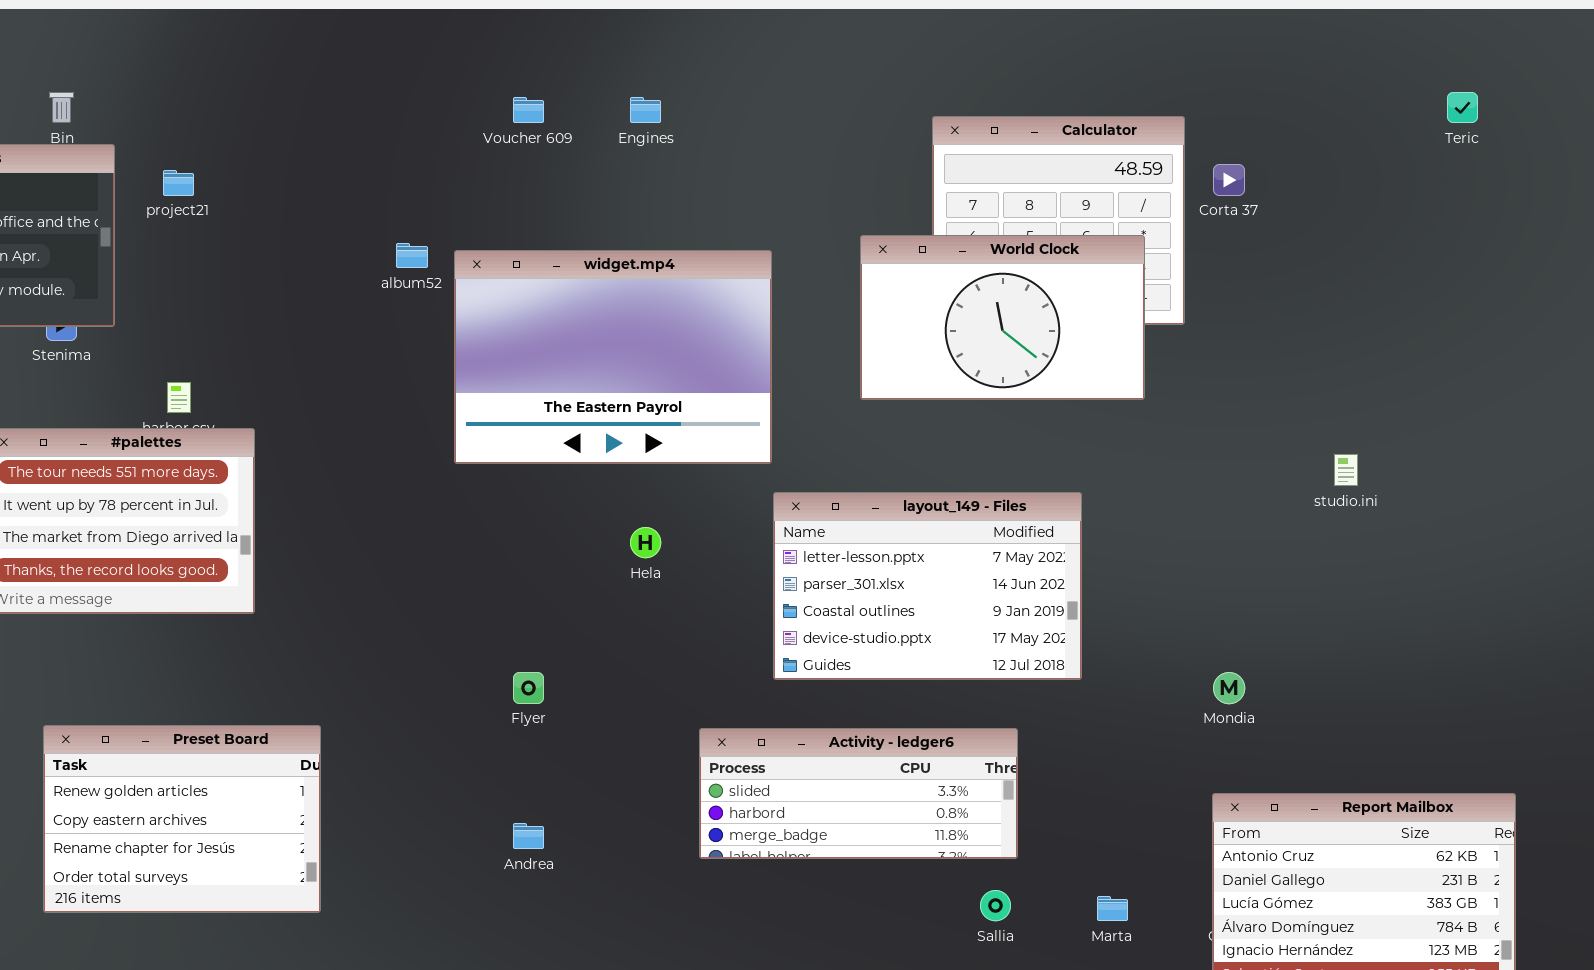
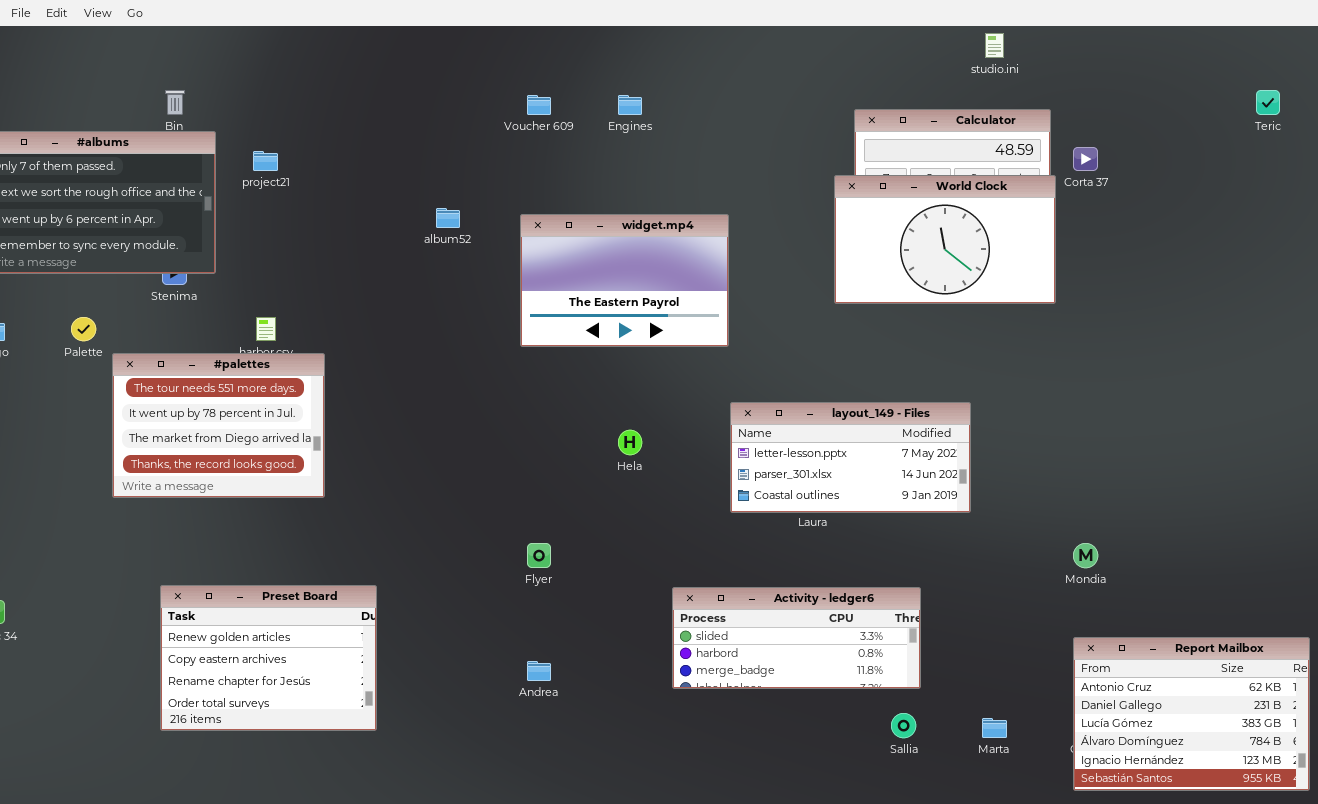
World Clock: [860,235,1145,400] -> [834,175,1056,304], moved
widget.mp4: [454,250,772,464] -> [520,214,729,347], resized
studio.ini: [1334,454,1358,486] -> [985,33,1004,58], moved
layout_149 - Files: [773,492,1082,680] -> [730,402,971,513], resized

